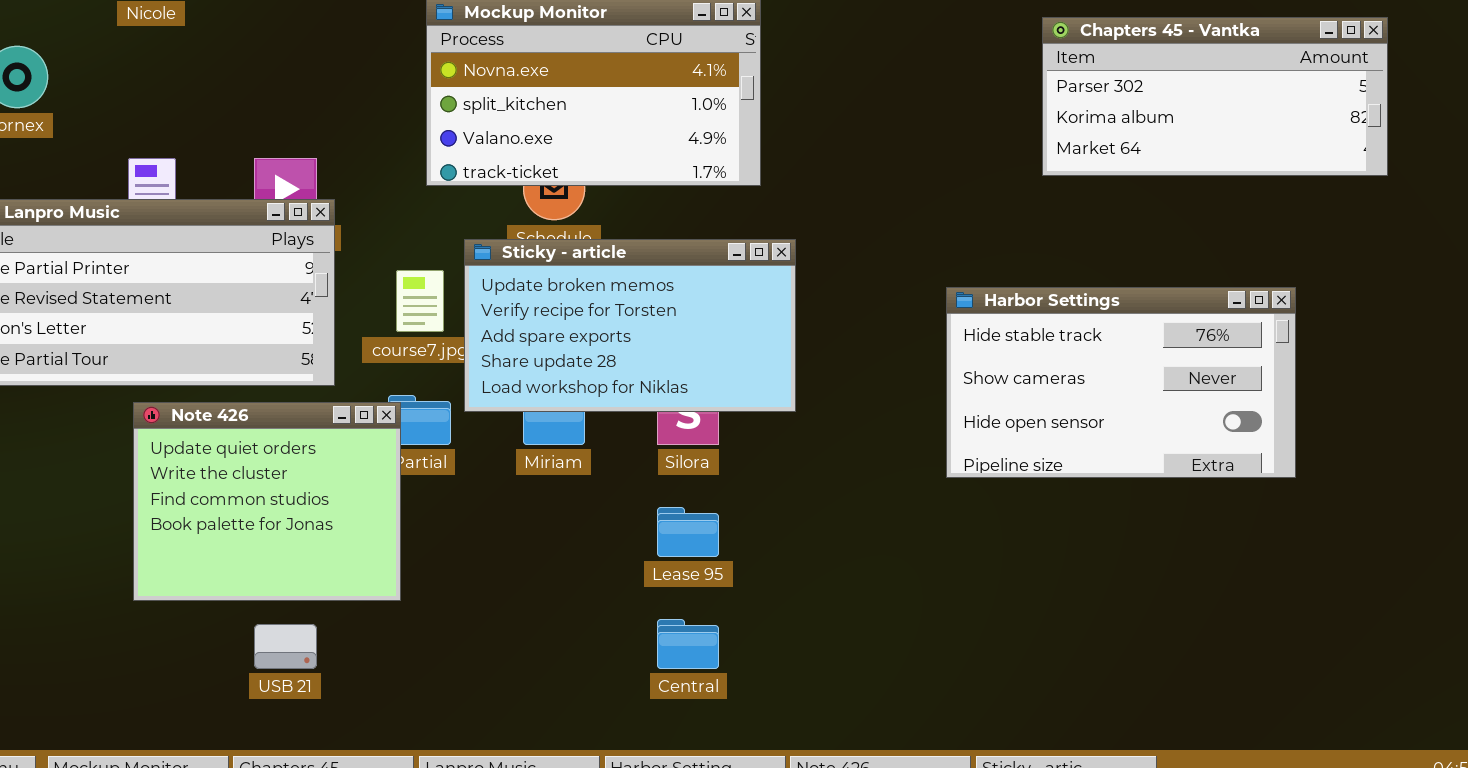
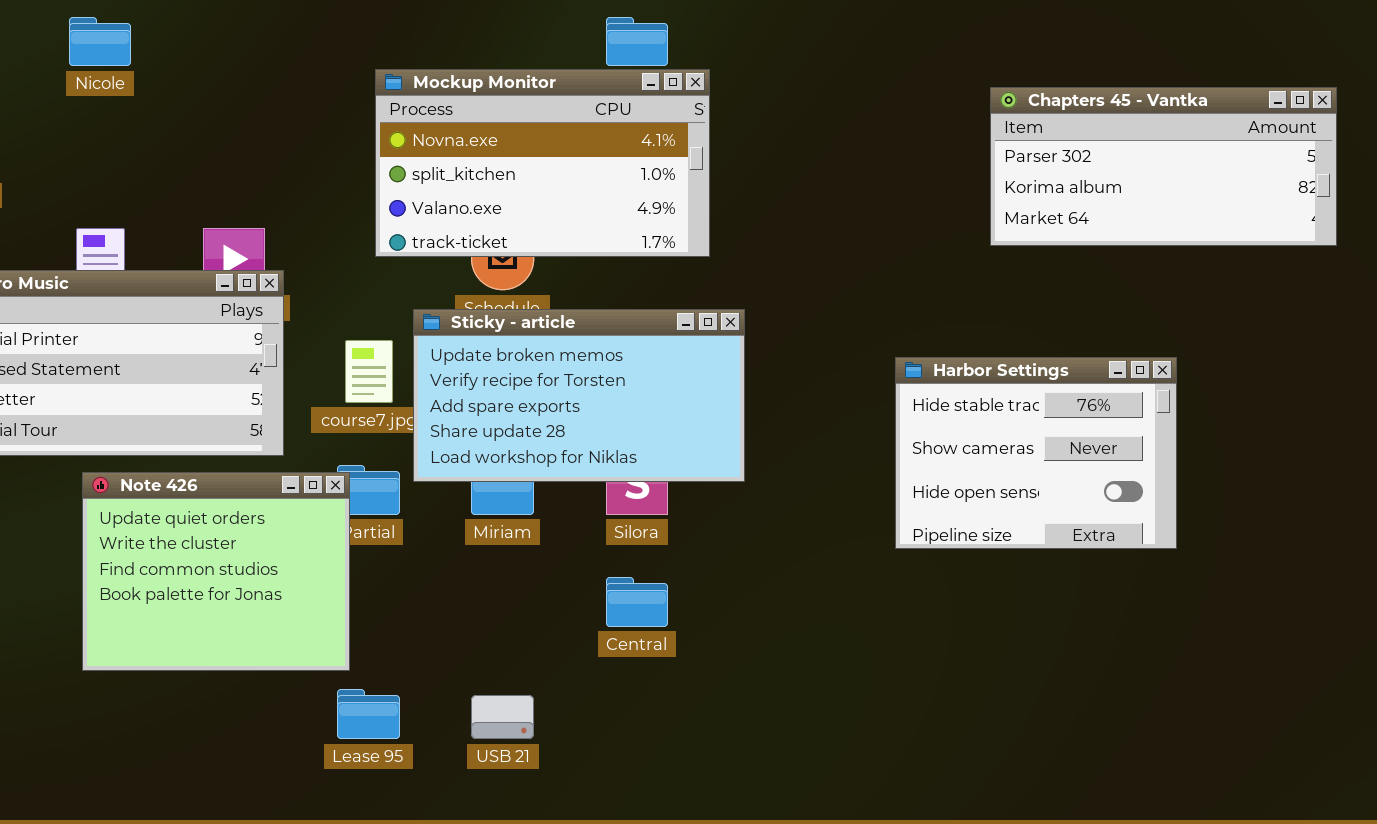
Harbor Settings: [946,287,1296,478] -> [895,357,1177,549], resized
Lease 95: [657,507,719,557] -> [337,689,400,739], moved
Central: [657,619,719,669] -> [606,577,668,627], moved
USB 21: [254,624,317,669] -> [471,695,534,739], moved

